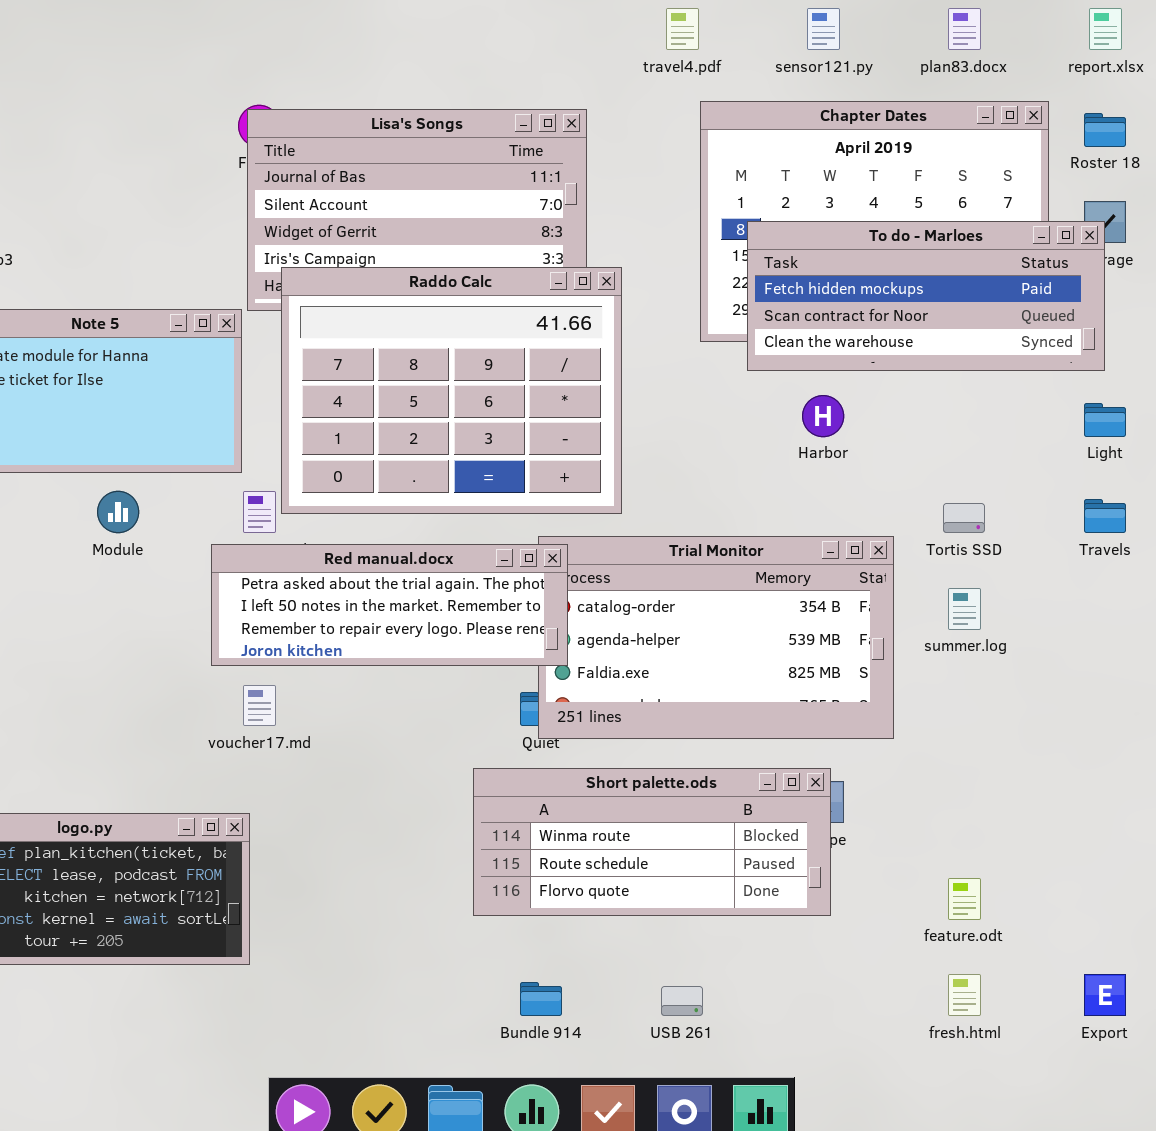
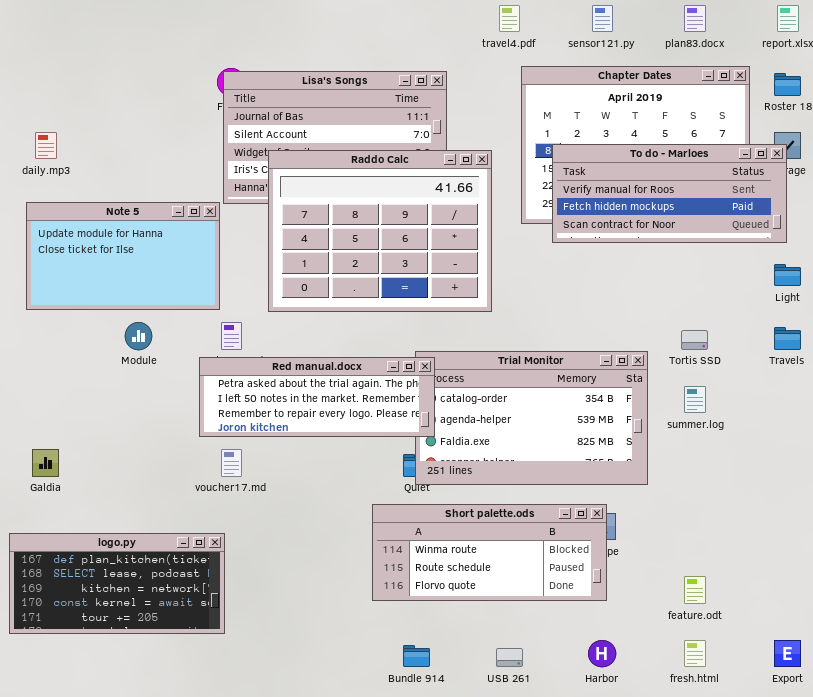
To do - Marloes: [747,221,1105,371] -> [552,144,787,243], scrolled up 1 row
Raddo Calc: [281,267,622,514] -> [268,150,492,312], moved
Harbor: [802,395,844,437] -> [588,640,616,667], moved

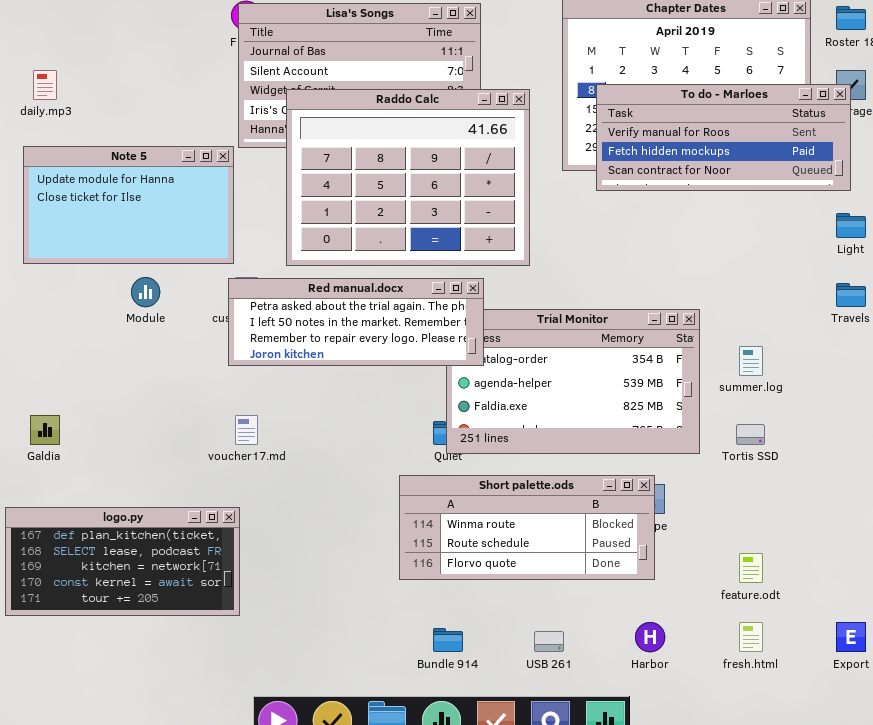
Tortis SSD: [681,330,708,350] -> [736,424,765,445], moved
Red manual.docx: [199,357,435,437] -> [228,278,484,366], moved

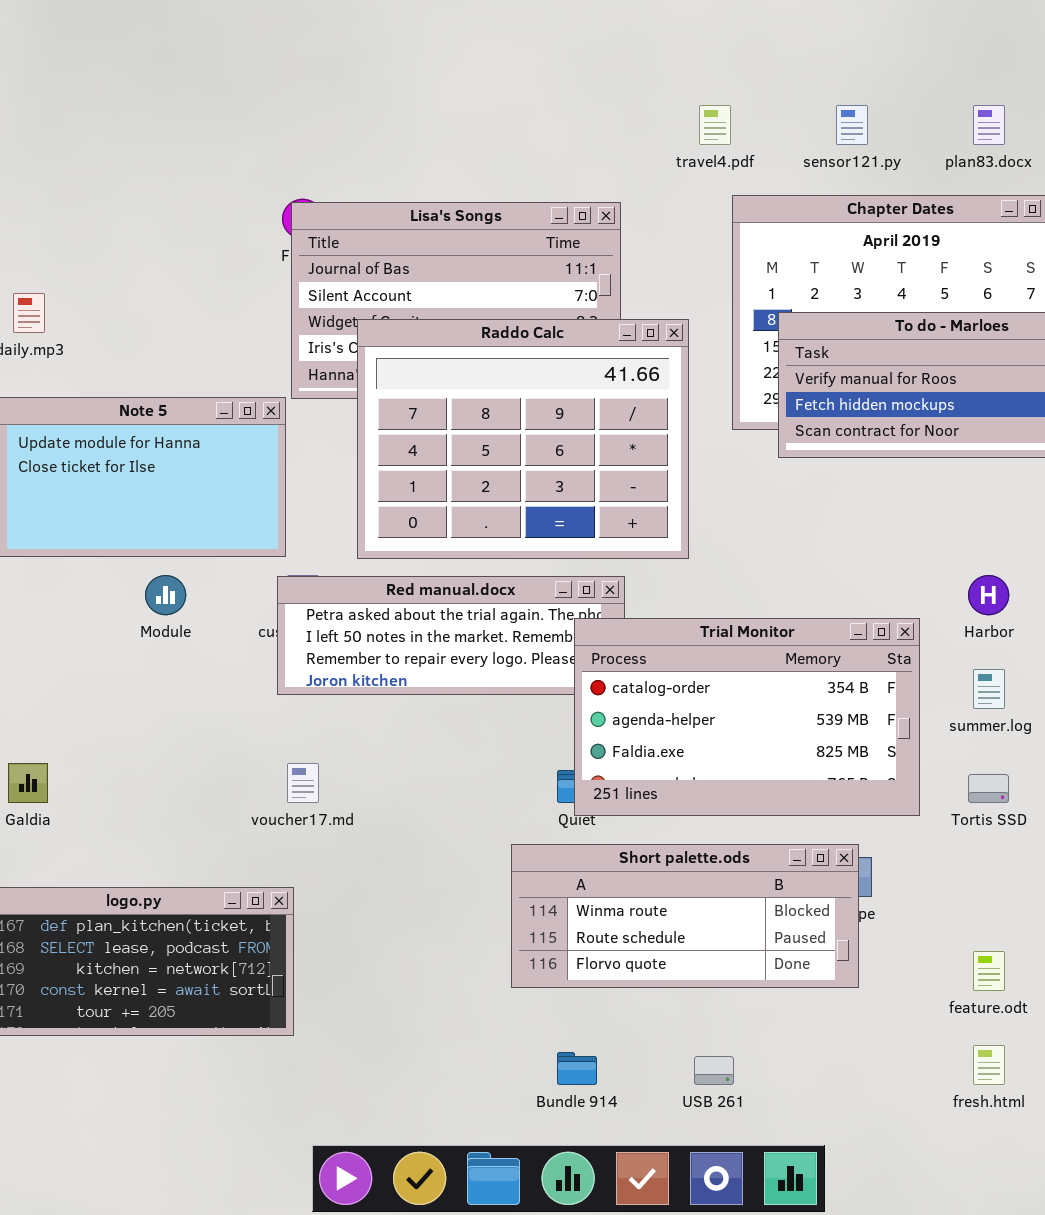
Trial Monitor: [446,309,700,454] -> [574,618,920,816], raised
Harbor: [635,622,665,652] -> [968,575,1009,615], moved

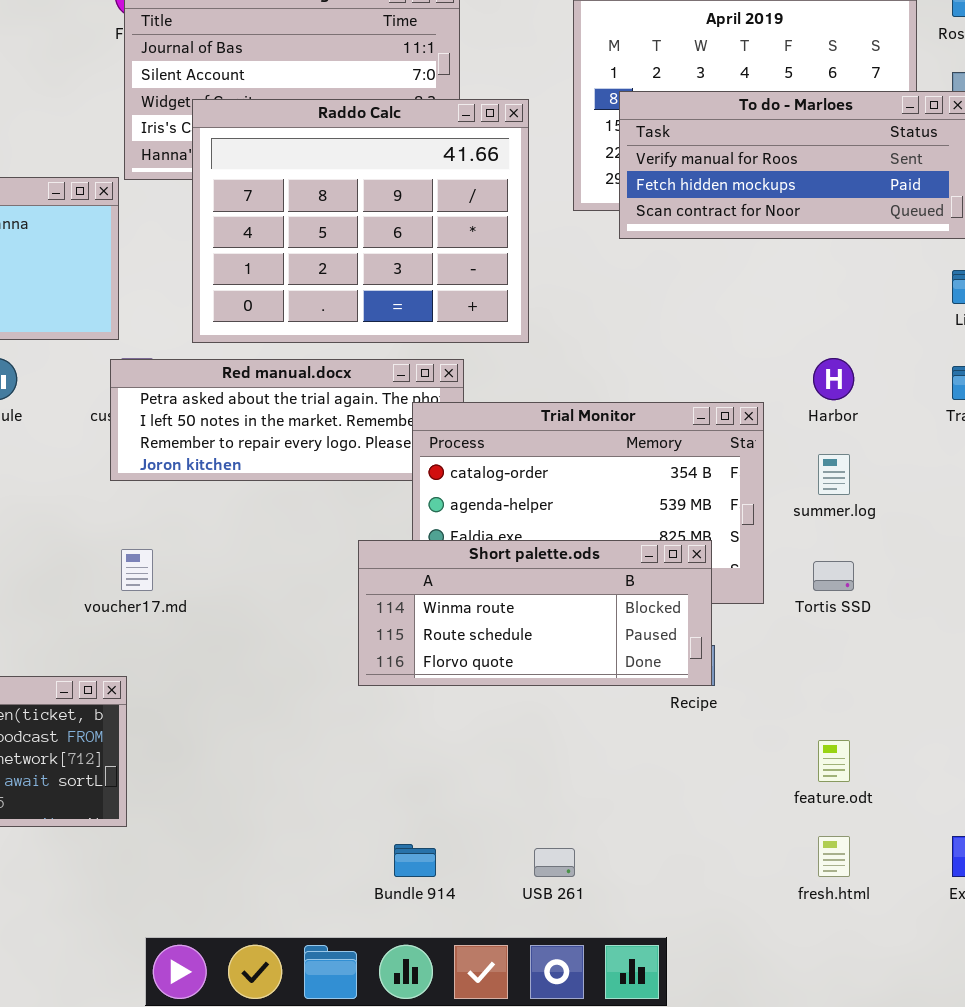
Short palette.ods: [511,844,859,988] -> [358,540,712,686], moved

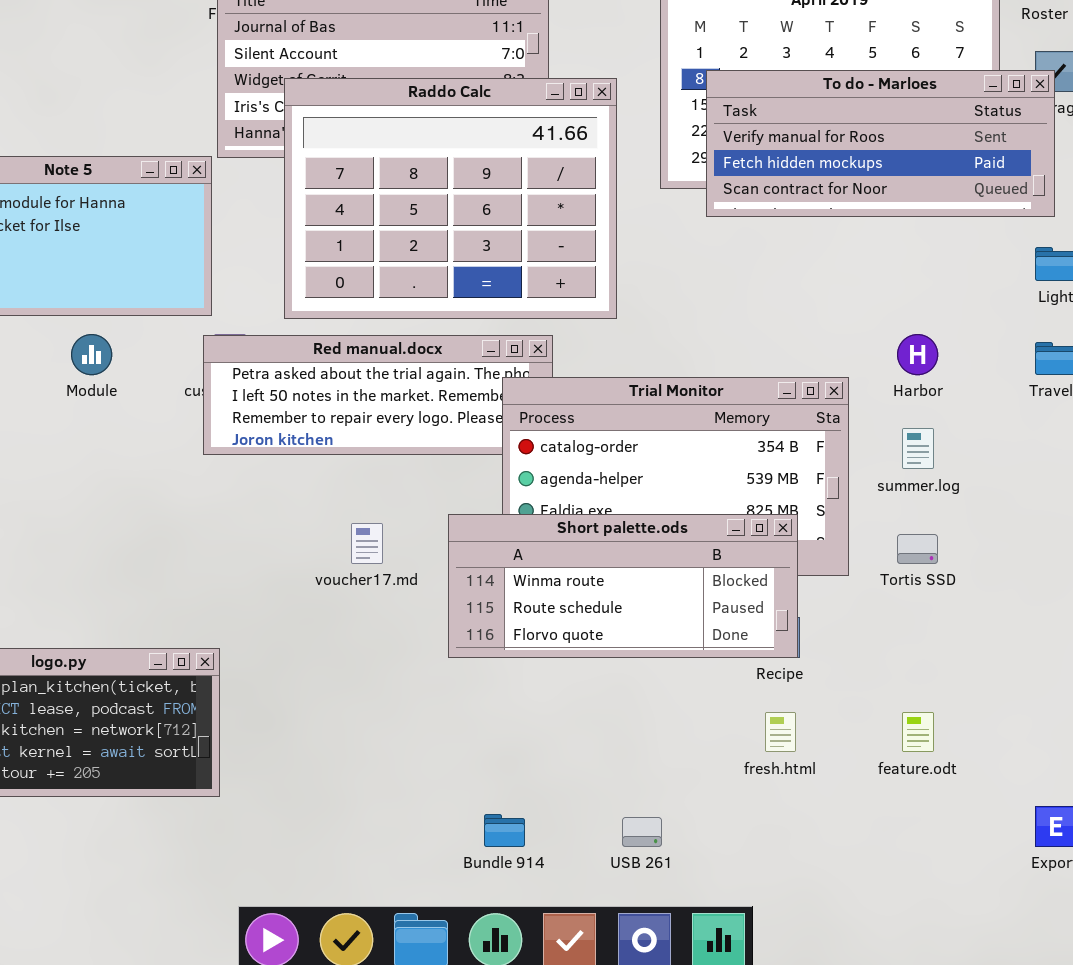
voucher17.md: [121,549,153,591] -> [351,523,383,564], moved
fresh.html: [818,836,850,877] -> [765,712,796,752], moved

